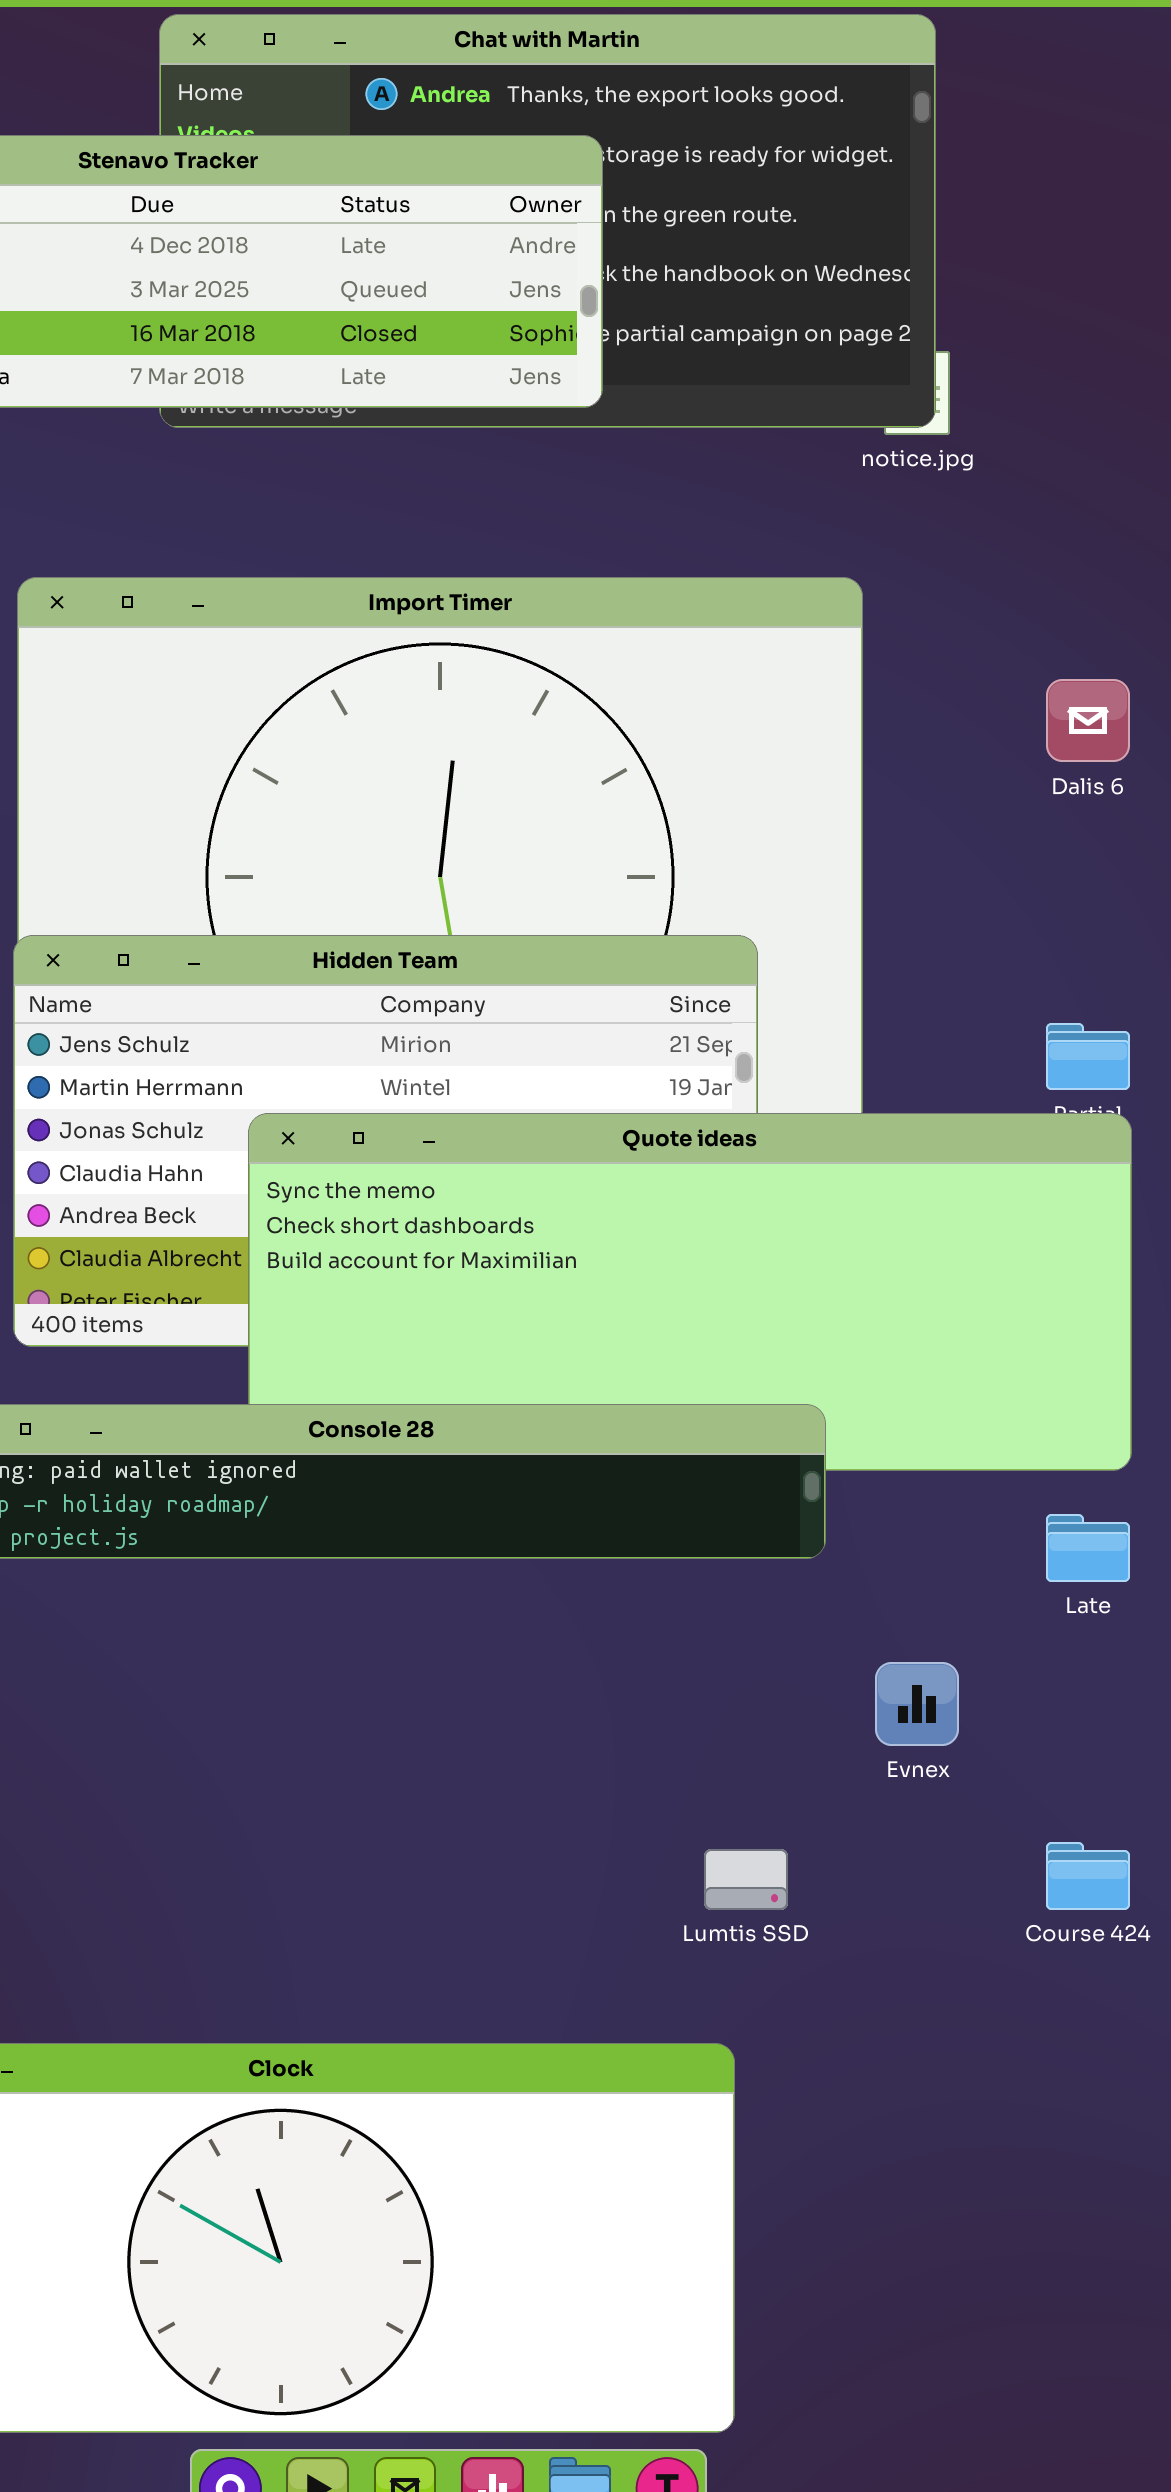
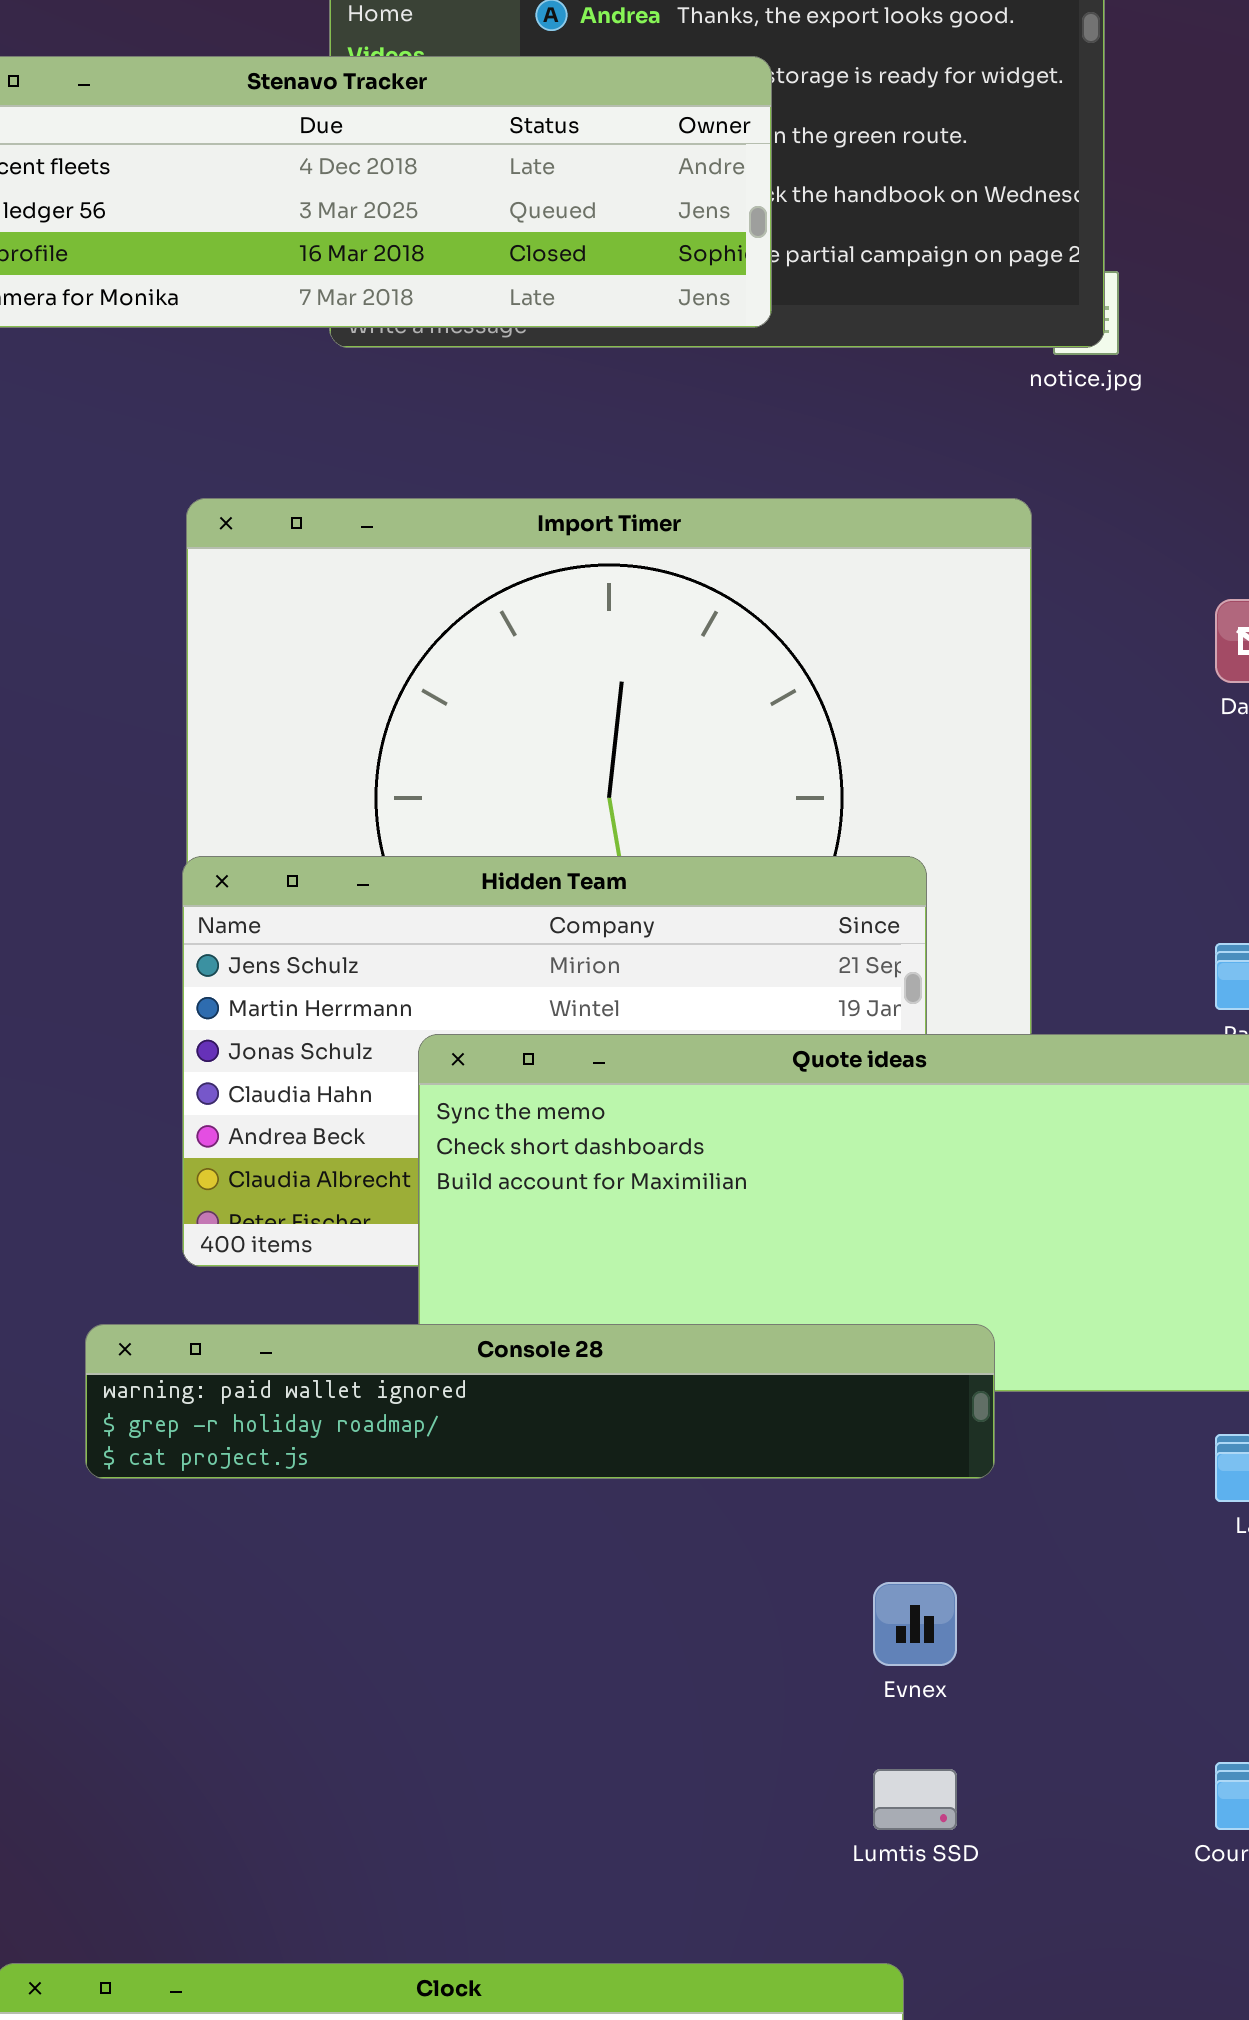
Evnex: [875,1662,959,1746] -> [873,1582,957,1666], moved

